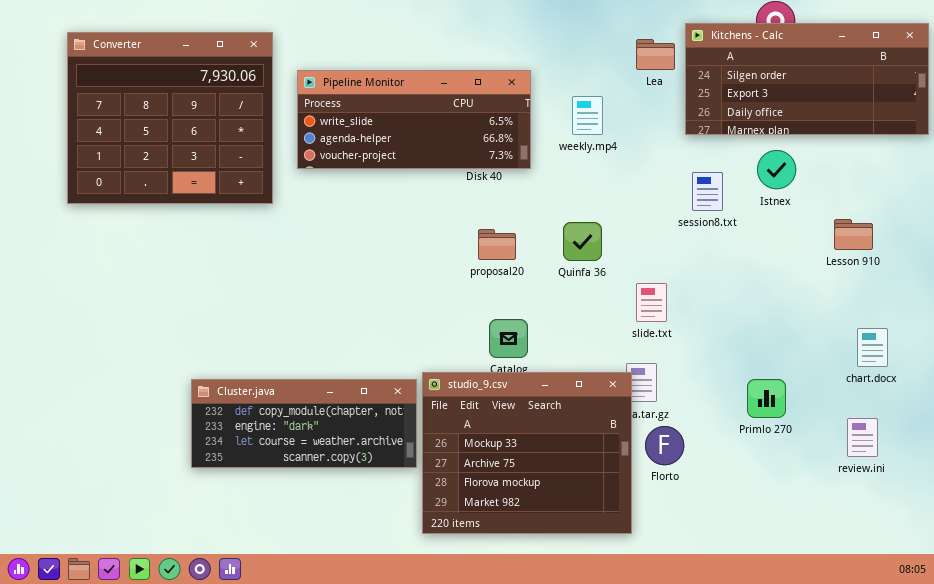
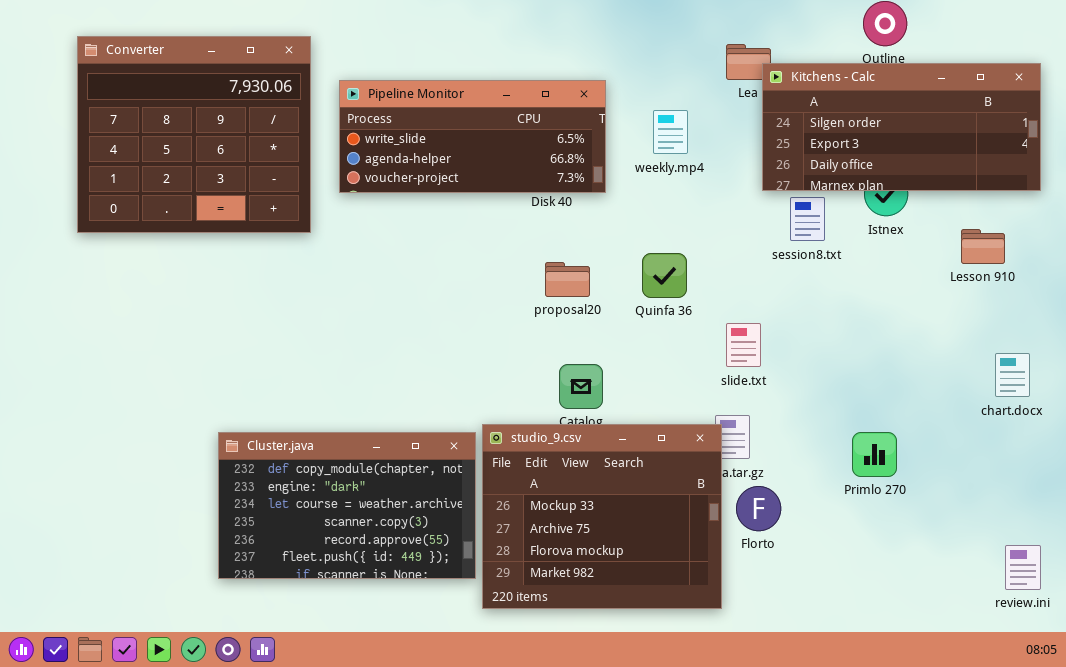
Kitchens - Calc: [685,23,929,135] -> [762,63,1041,191], moved
Lesson 910: [834,219,873,250] -> [961,229,1005,264], moved
chart.docx: [857,328,888,367] -> [995,353,1030,397], moved
Cluster.java: [191,379,417,468] -> [218,432,476,579], resized
review.ini: [847,418,878,457] -> [1005,545,1041,590], moved

